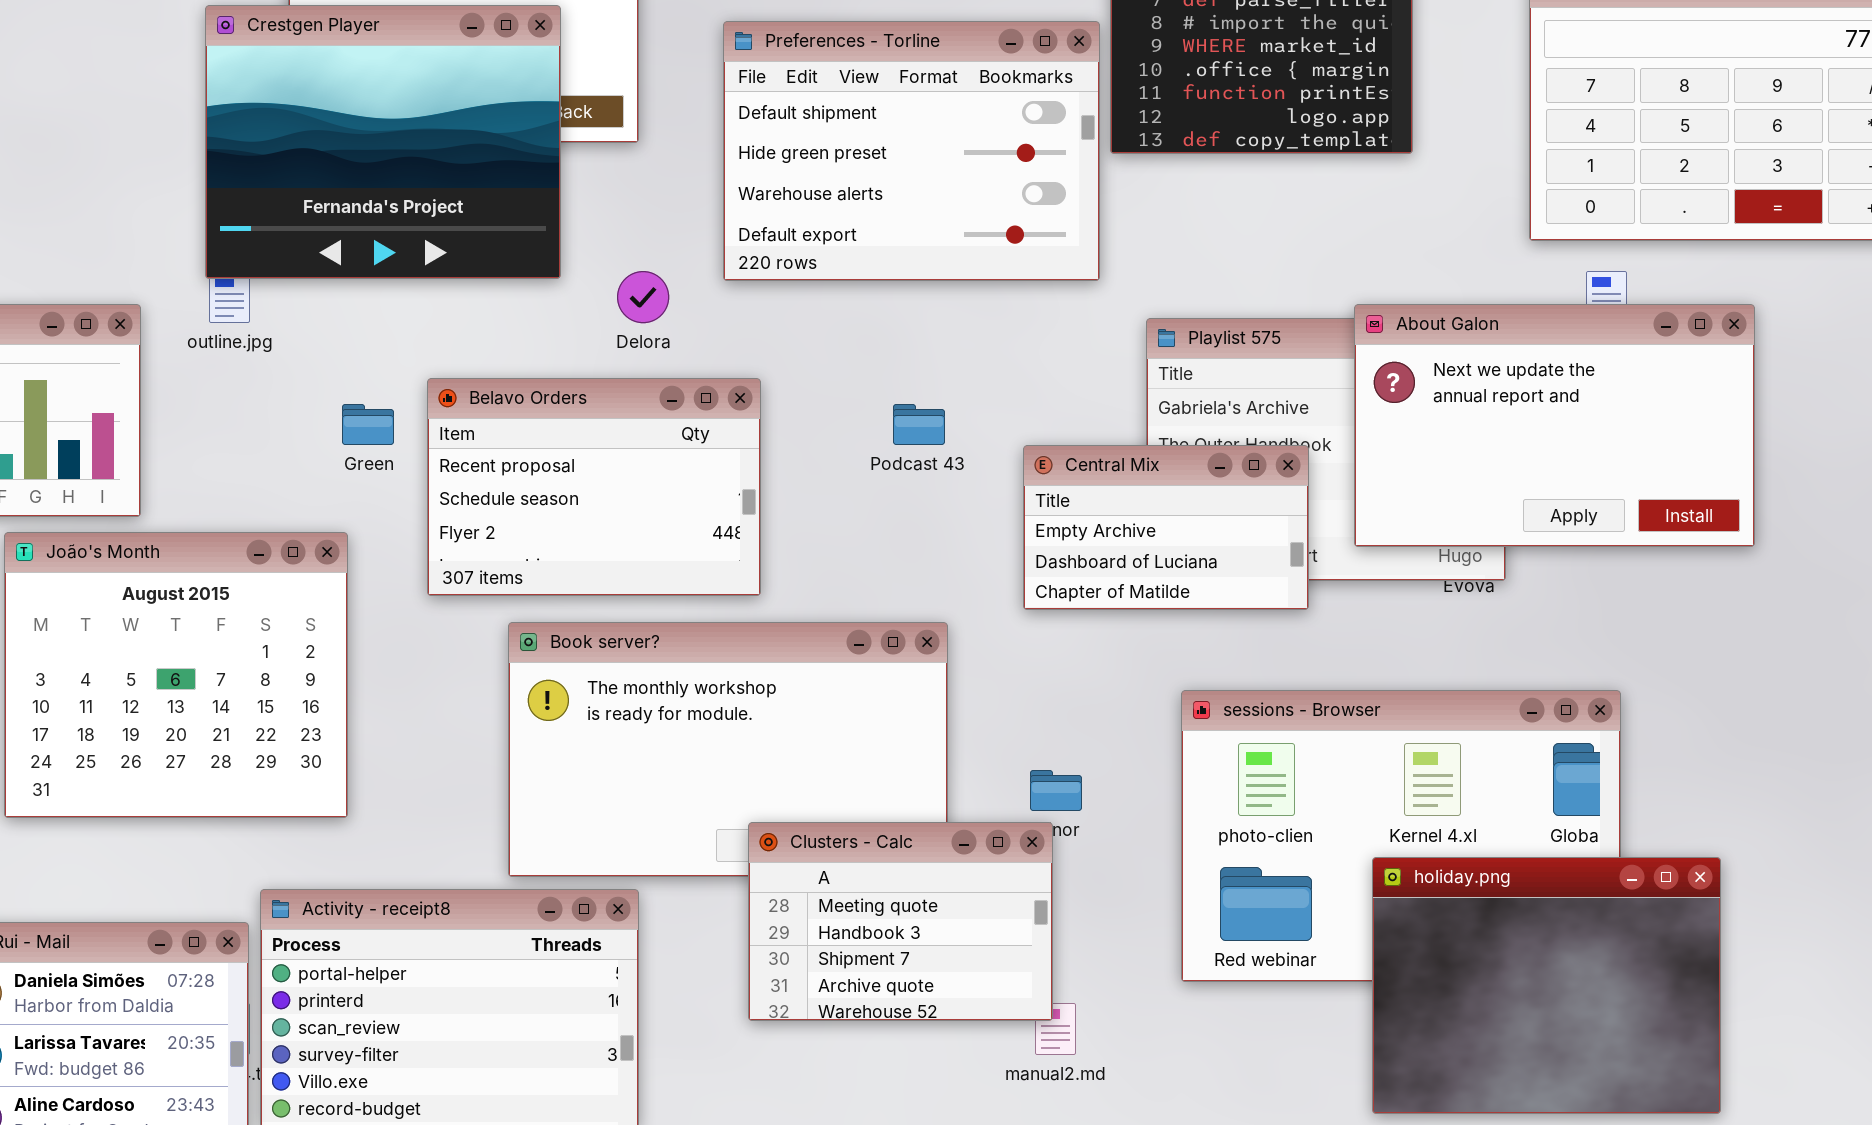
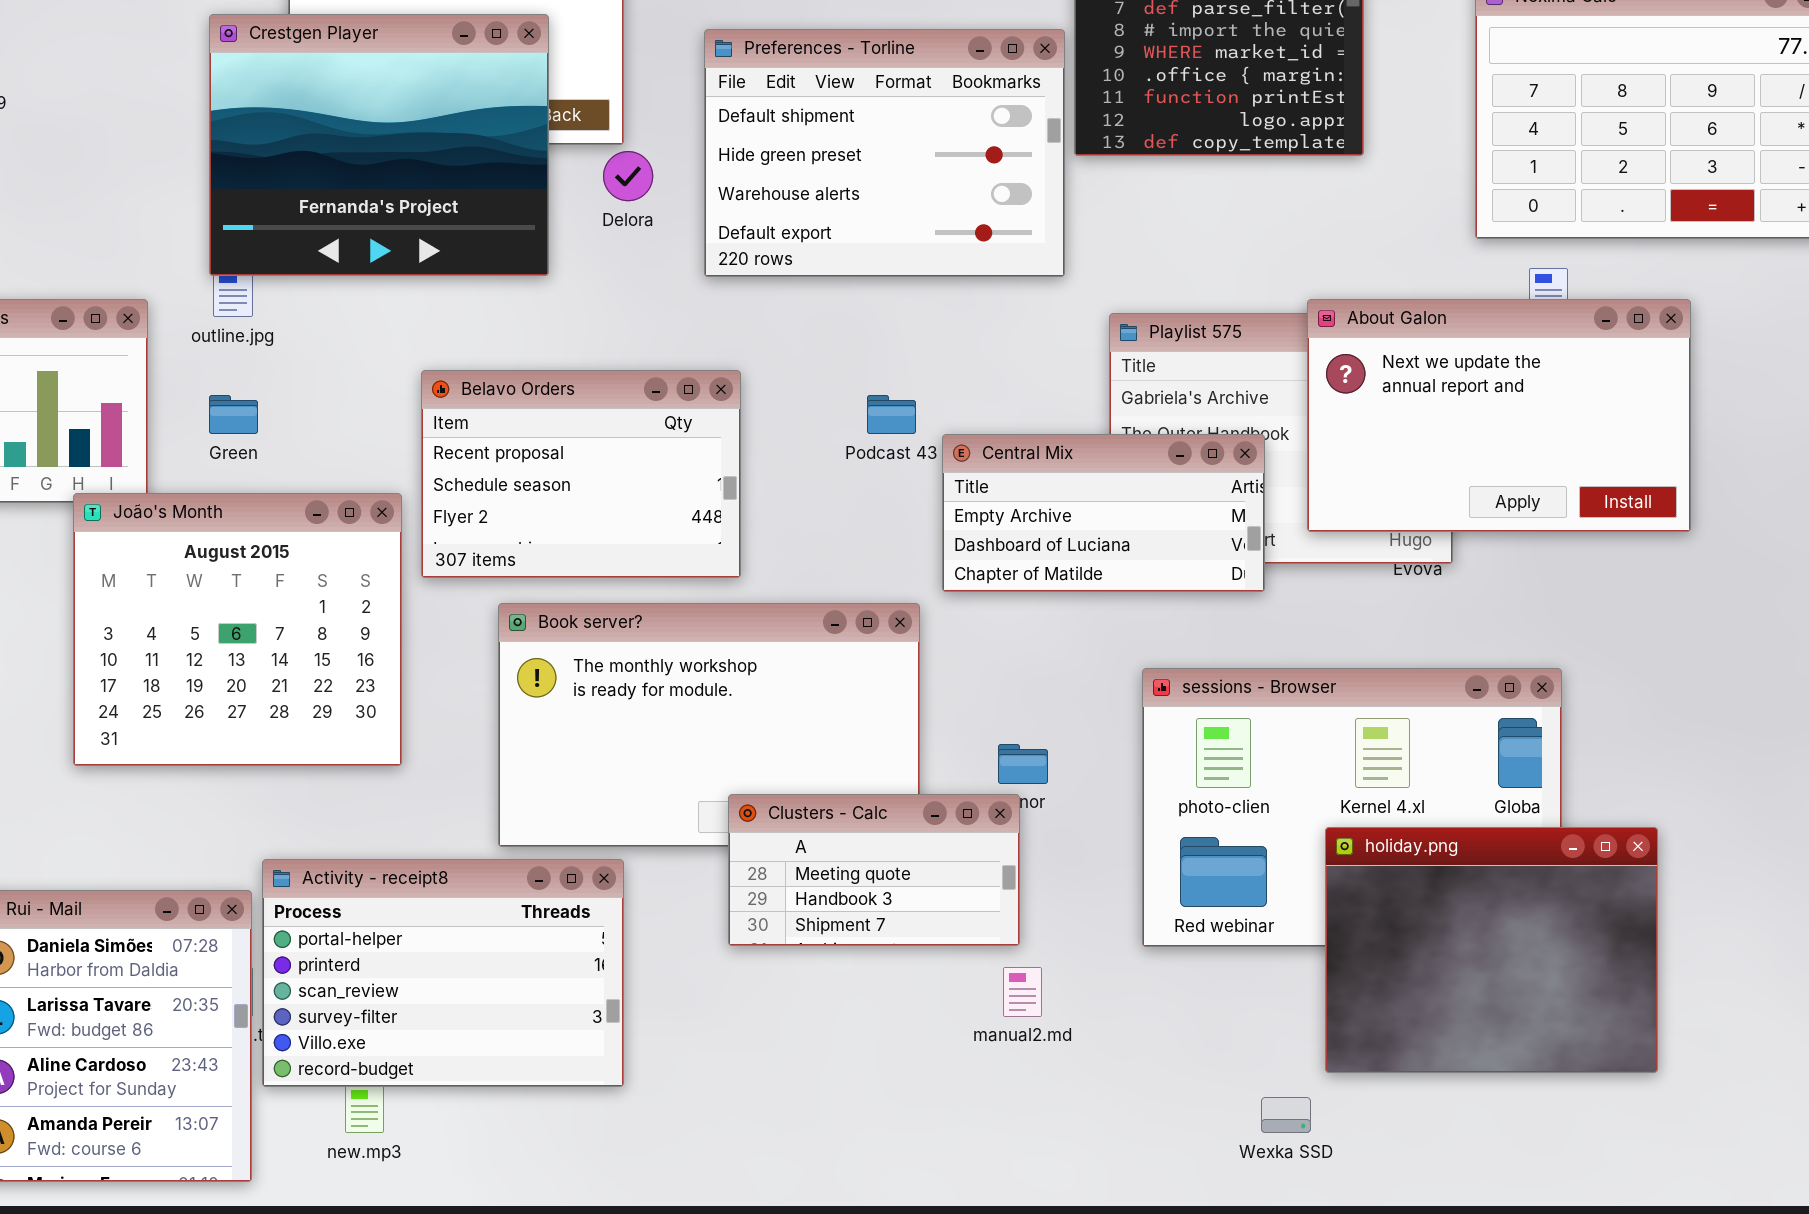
Delora: [617,271,669,323] -> [603,151,653,201], moved
Green: [342,404,394,445] -> [209,395,258,434], moved
Central Mix: [1023,445,1309,610] -> [942,434,1265,592], resized
João's Month: [4,532,348,818] -> [73,493,402,766], moved
Clusters - Calc: [748,822,1053,1021] -> [728,794,1020,946], resized

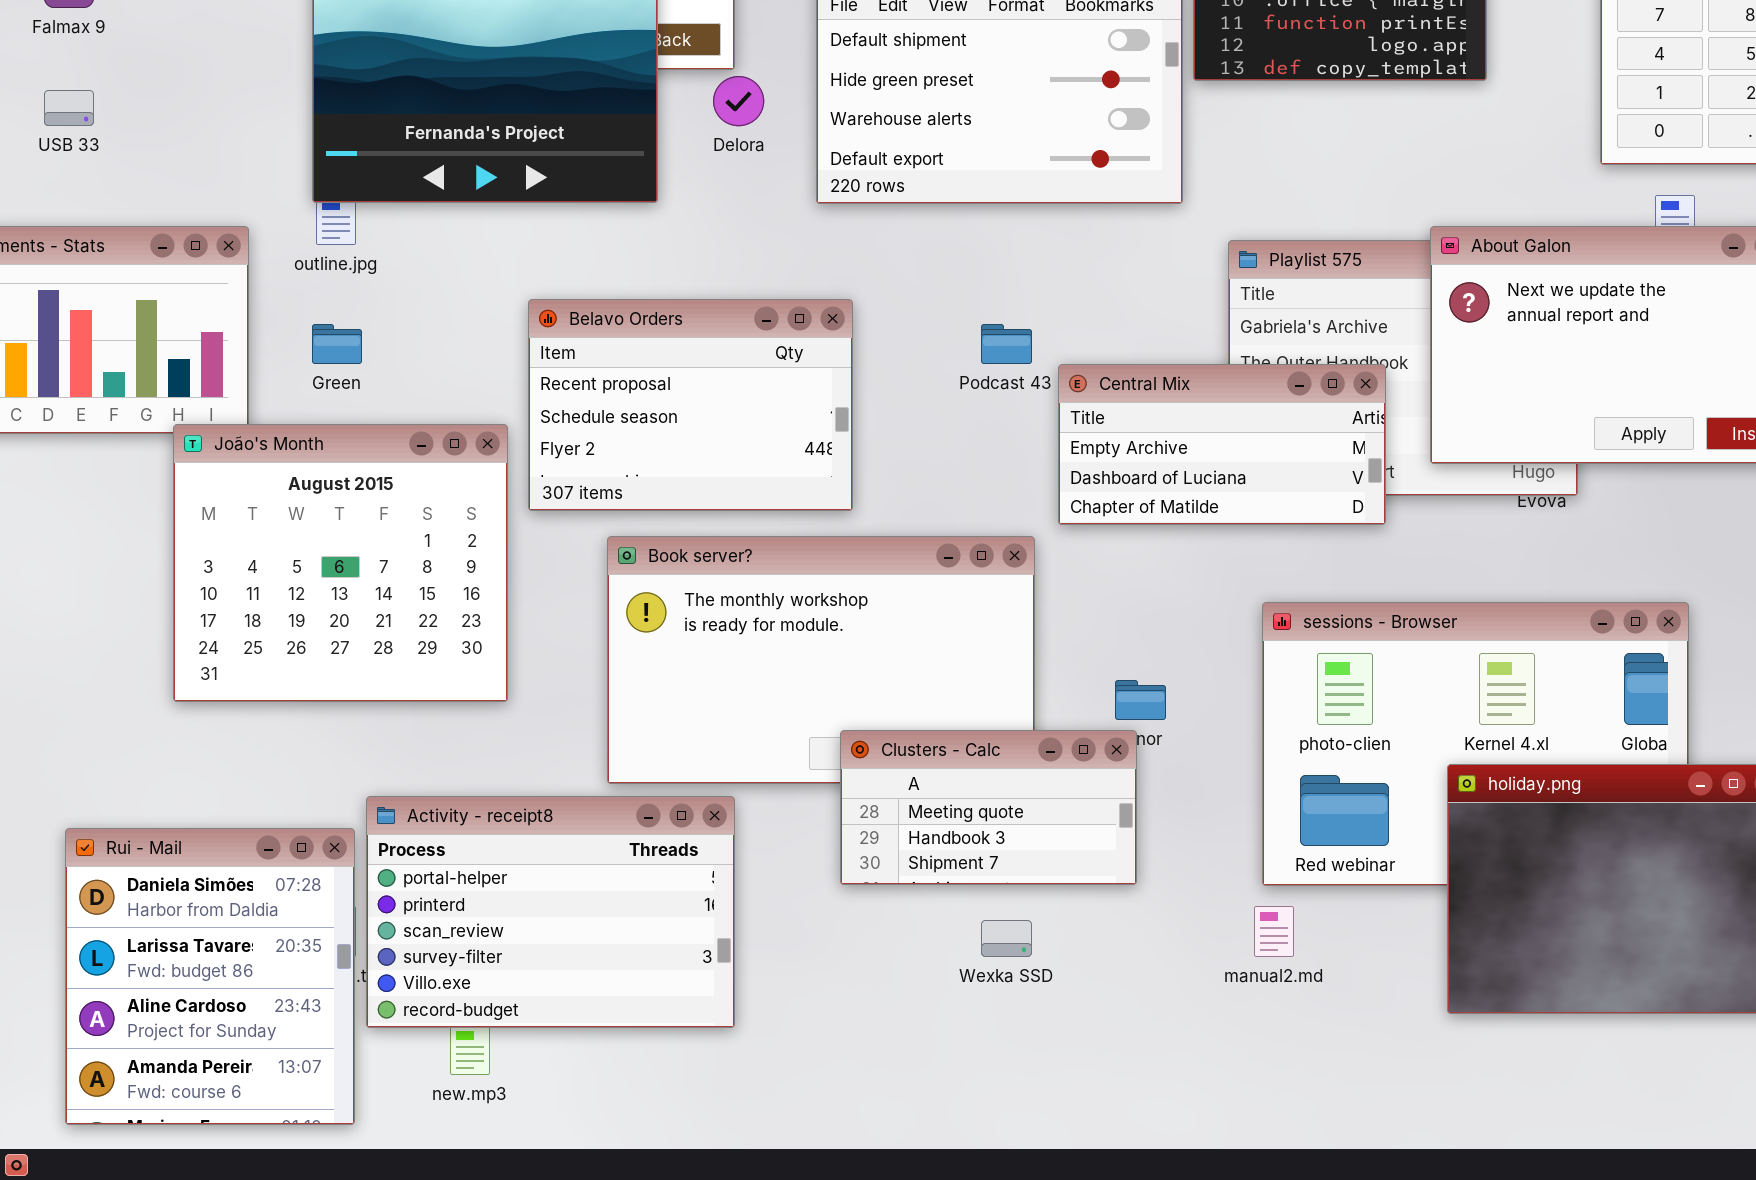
manual2.md: [1003,967,1042,1017] -> [1254,906,1294,957], moved
Wexka SSD: [1261,1097,1311,1133] -> [981,920,1032,957], moved

